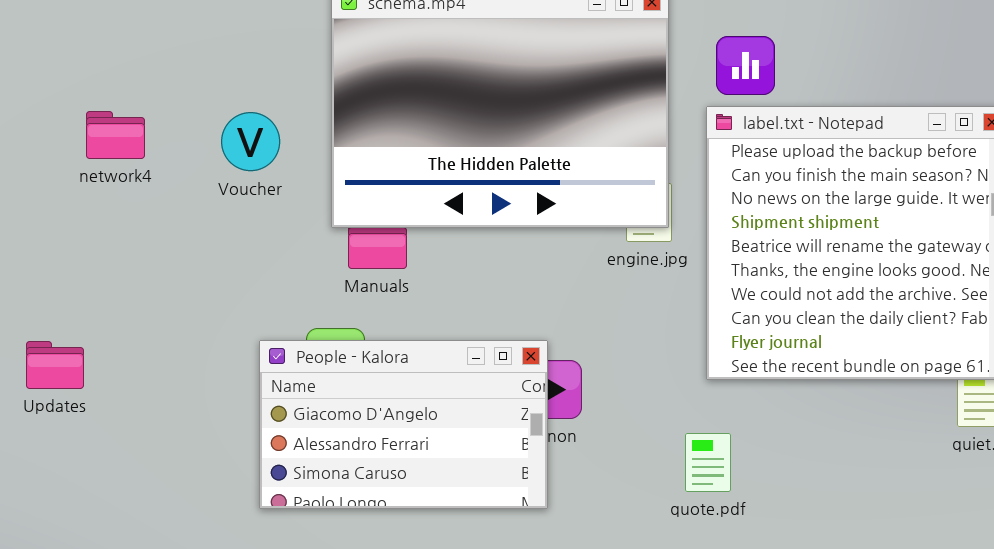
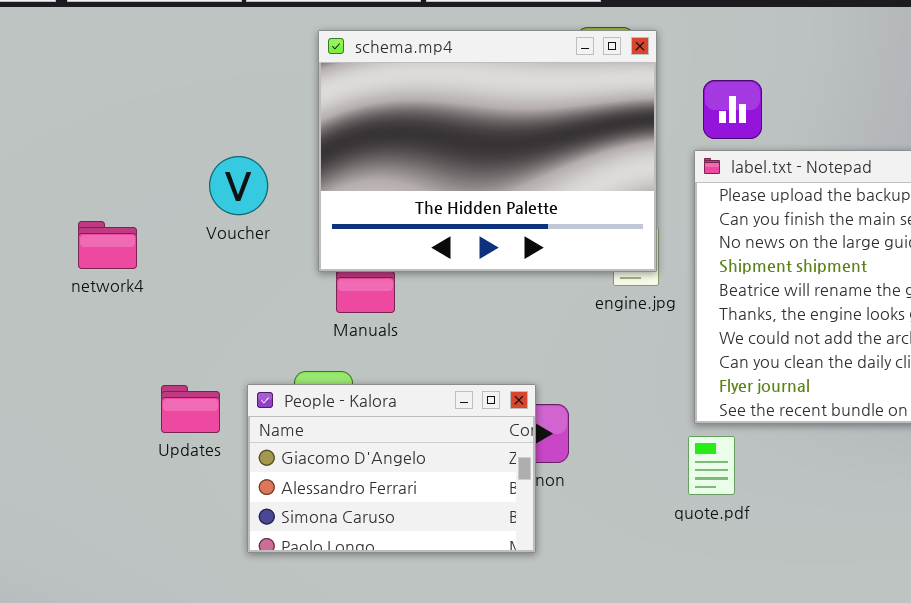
network4: [86,111,145,159] -> [78,221,137,269], moved
Updates: [26,341,84,389] -> [161,385,220,433], moved
quote.pdf: [685,433,731,492] -> [688,436,735,495], moved

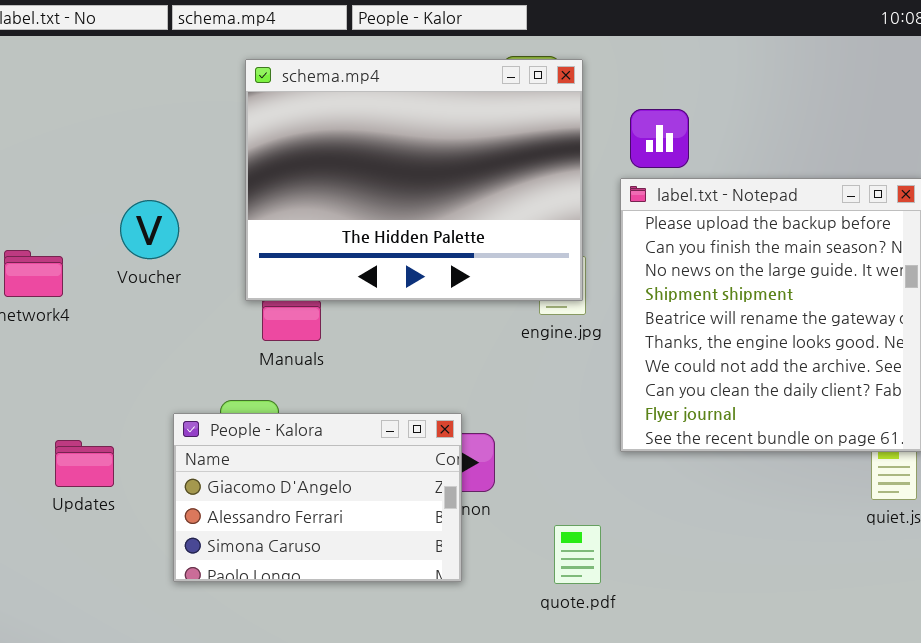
Voucher: [209,156,268,215] -> [120,200,179,259], moved
Updates: [161,385,220,433] -> [55,440,114,487], moved
quote.pdf: [688,436,735,495] -> [554,525,601,584], moved

